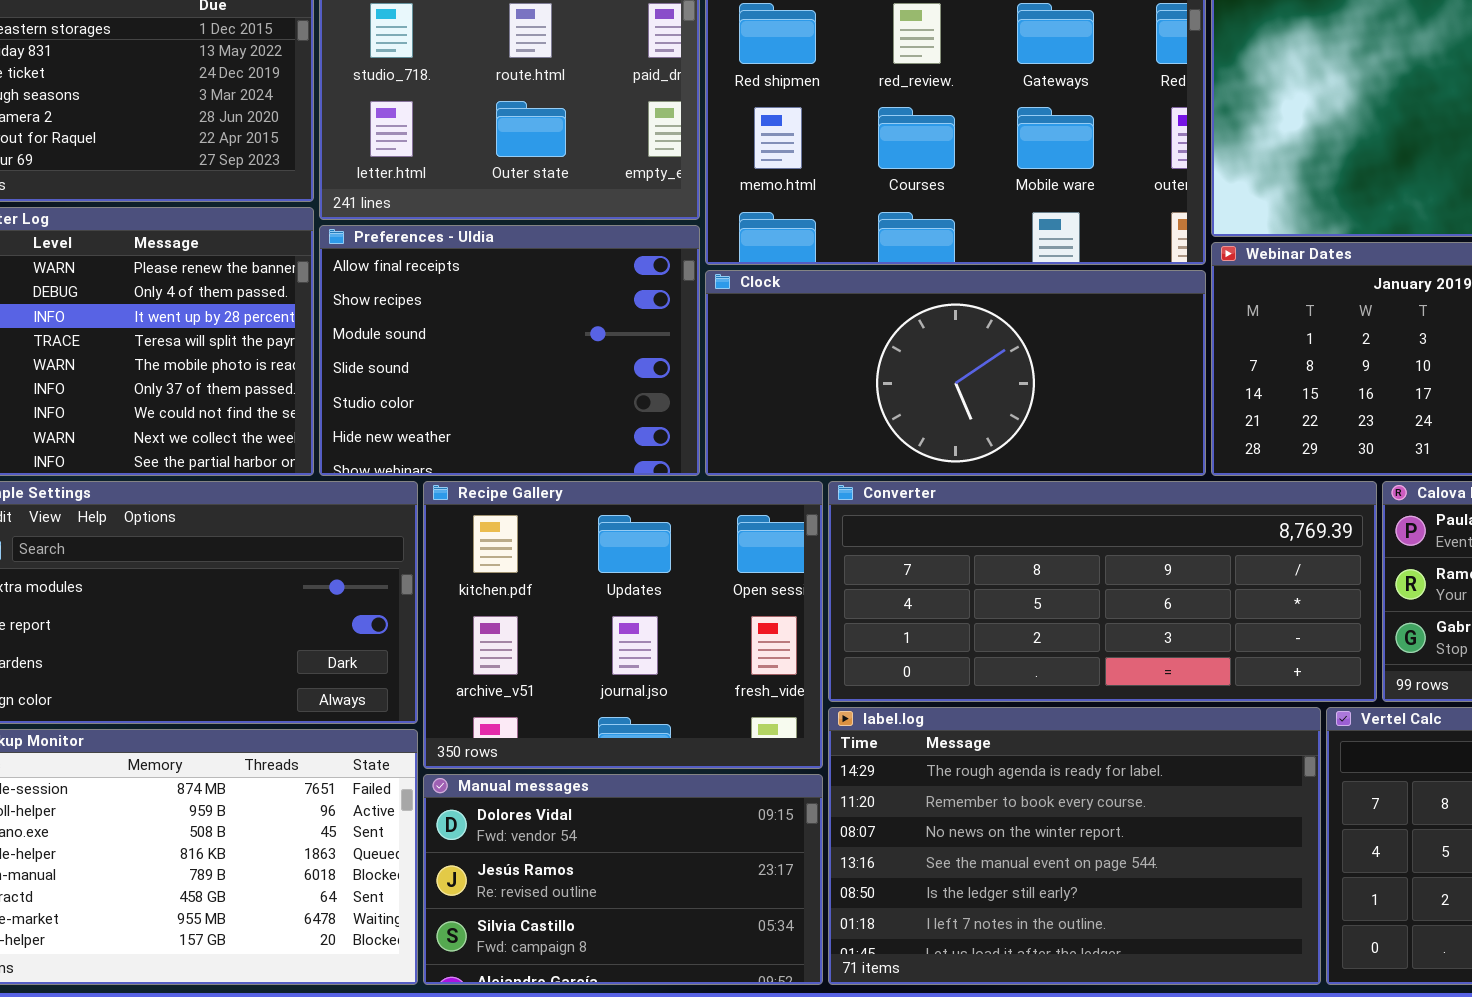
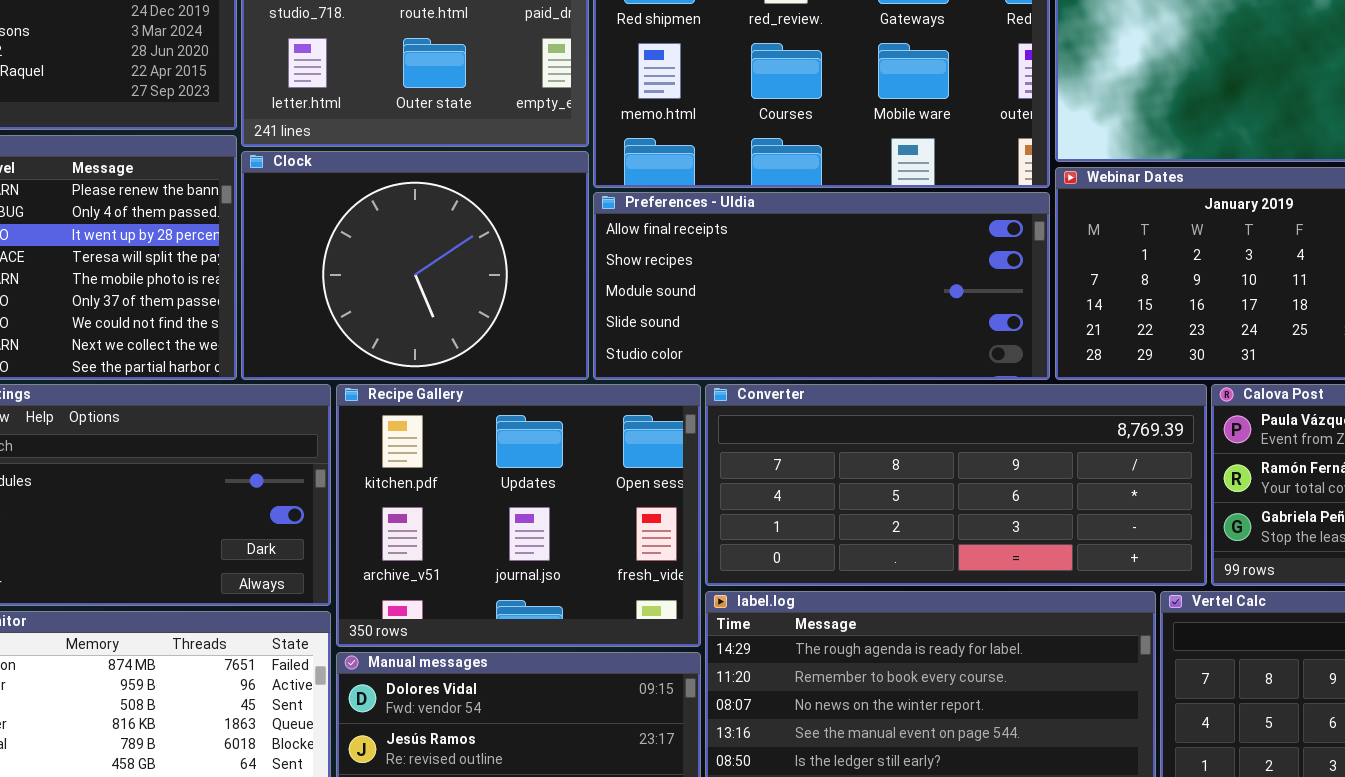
Preferences - Uldia: [319,225,700,476] -> [593,192,1050,380], moved, resized
Clock: [705,270,1206,476] -> [241,151,589,380], moved, resized

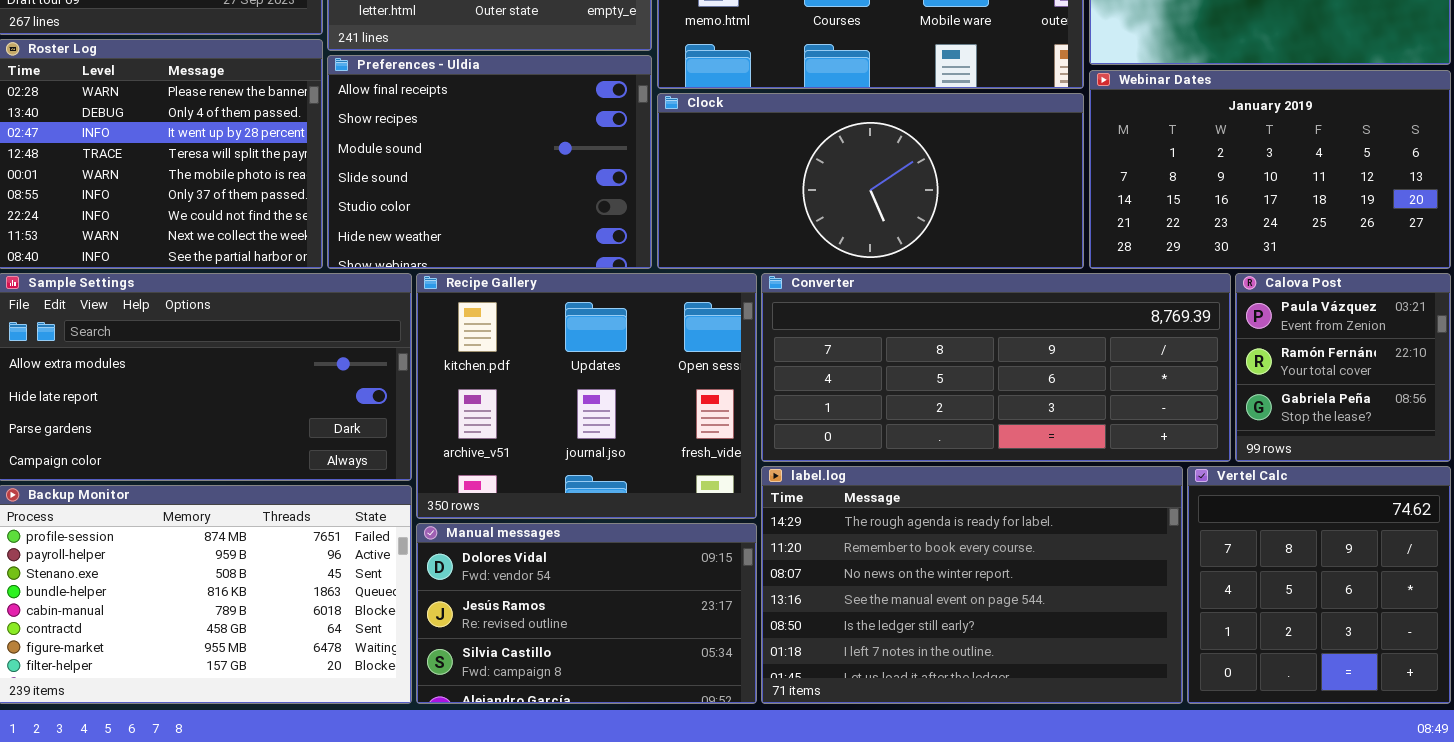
Clock: [241,151,589,380] -> [657,93,1084,269], moved, resized
Preferences - Uldia: [593,192,1050,380] -> [327,55,652,269], moved, resized

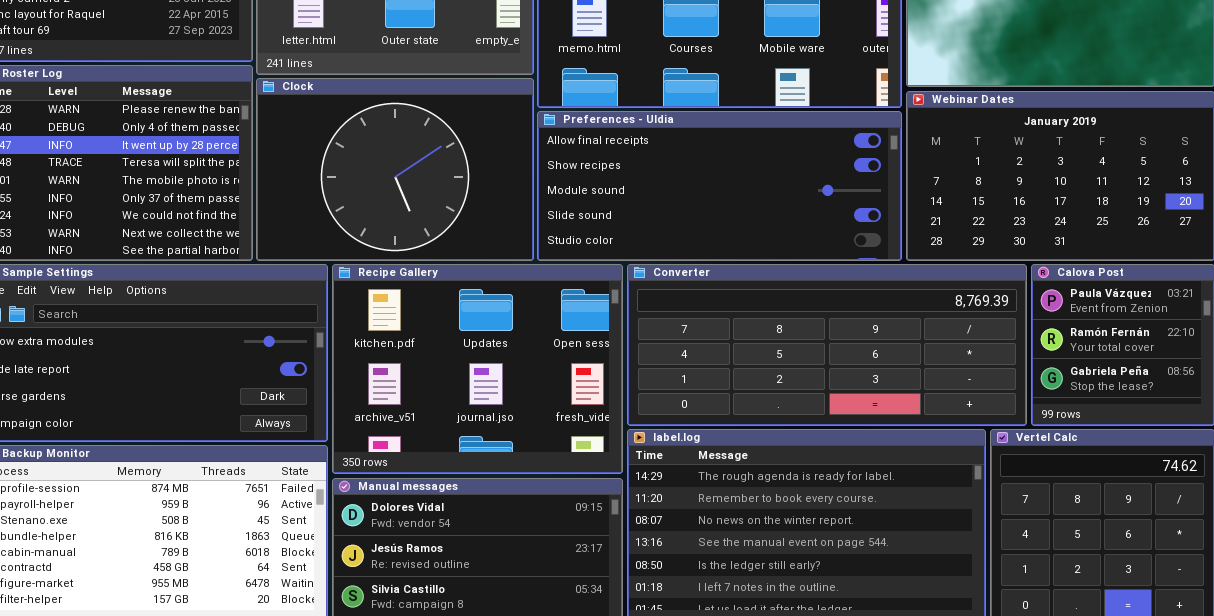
Preferences - Uldia: [327,55,652,269] -> [537,111,902,261], moved, resized
Clock: [657,93,1084,269] -> [256,78,534,261], moved, resized

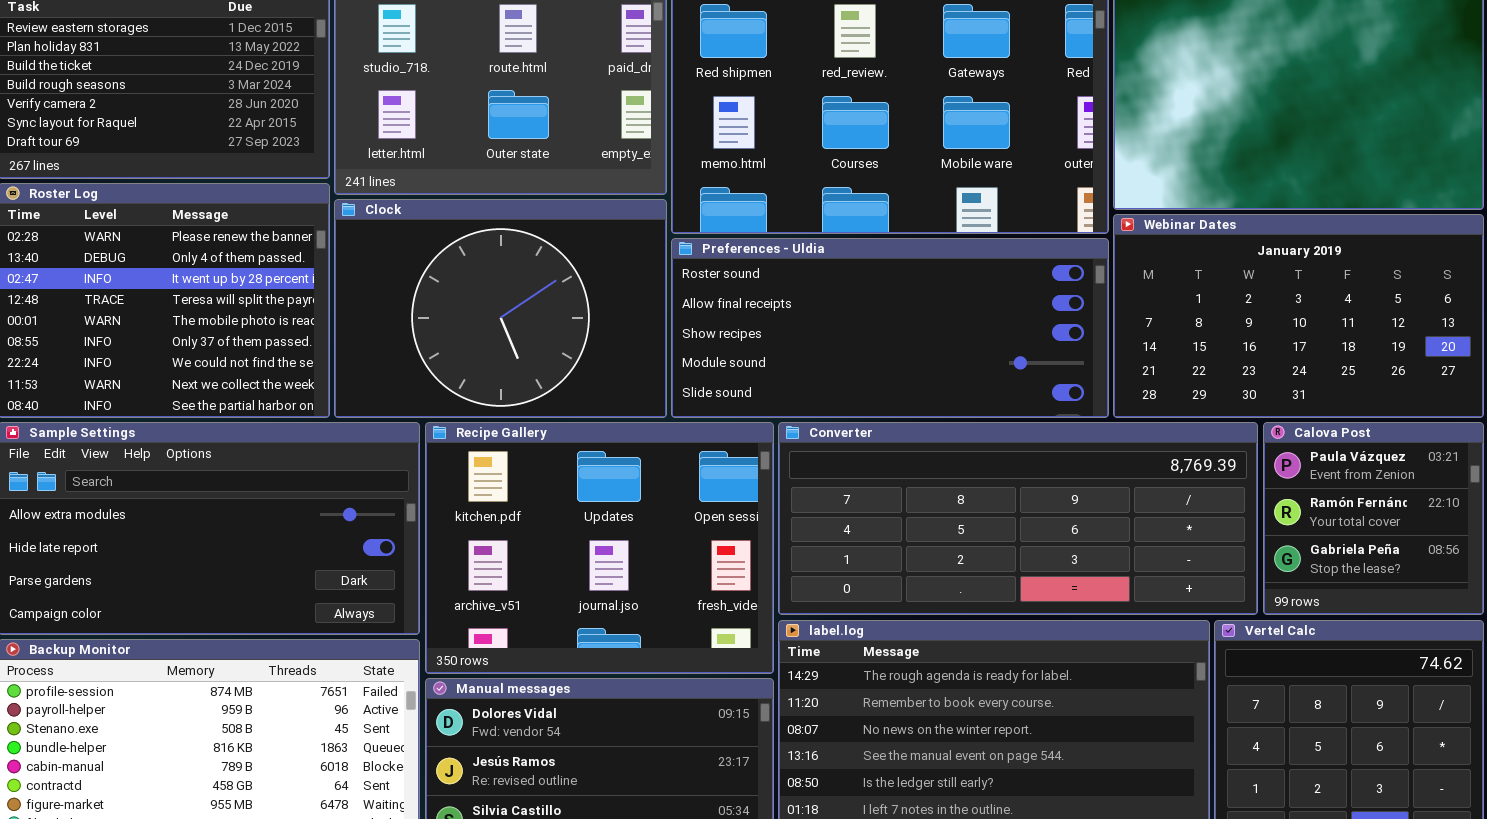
Preferences - Uldia: [537,111,902,261] -> [671,238,1109,418], scrolled up 1 row

